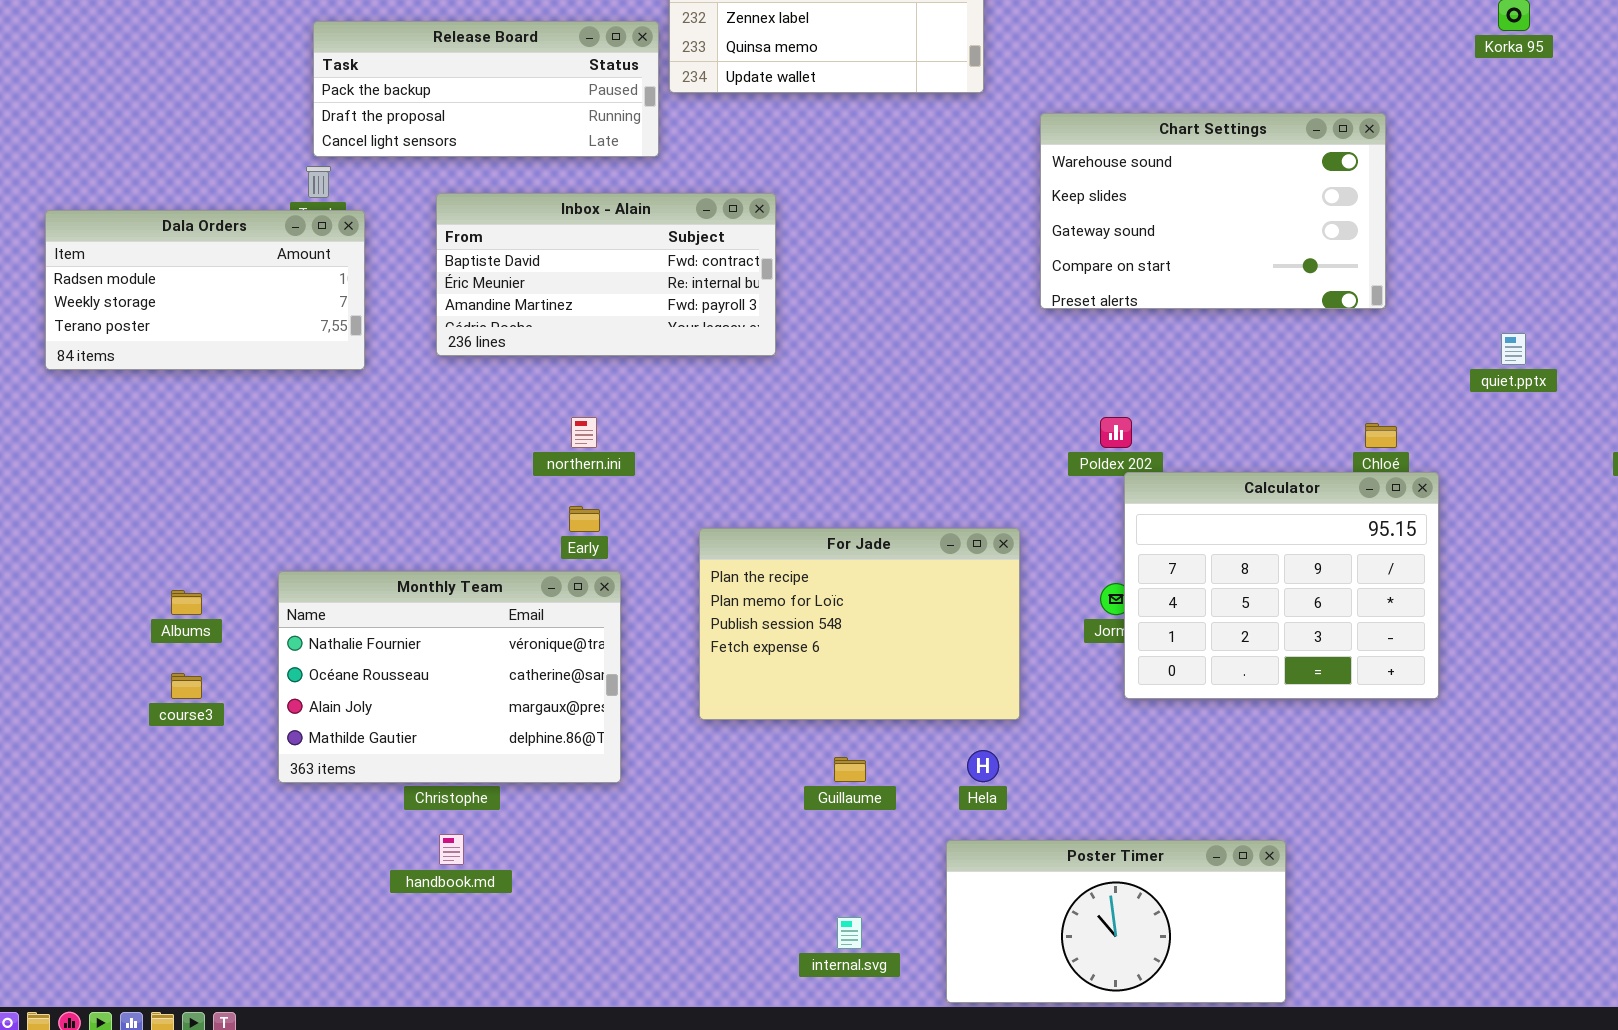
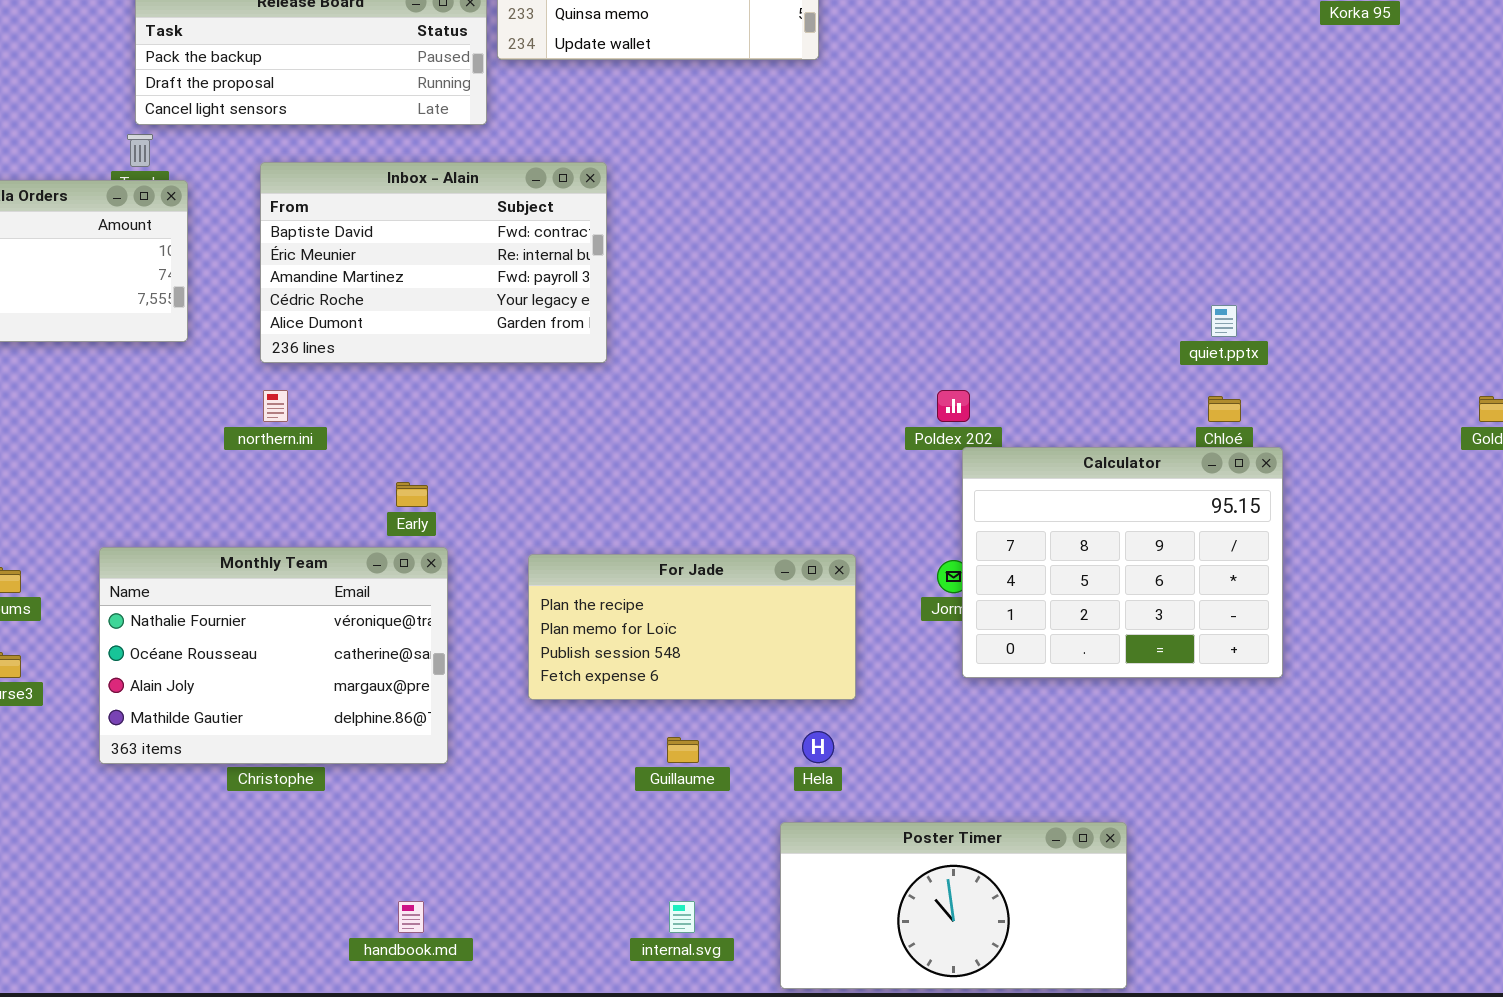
Chart Settings: [1040,113,1386,309] -> none, closed
Inbox - Alain: [436,193,776,356] -> [260,162,607,363], resized
quiet.pptx: [1501,333,1526,365] -> [1211,305,1237,337], moved
northern.ini: [571,417,597,448] -> [263,390,288,422], moved
For Jade: [699,528,1020,720] -> [528,554,856,700], resized
handbook.md: [439,834,464,865] -> [398,901,424,933], moved

